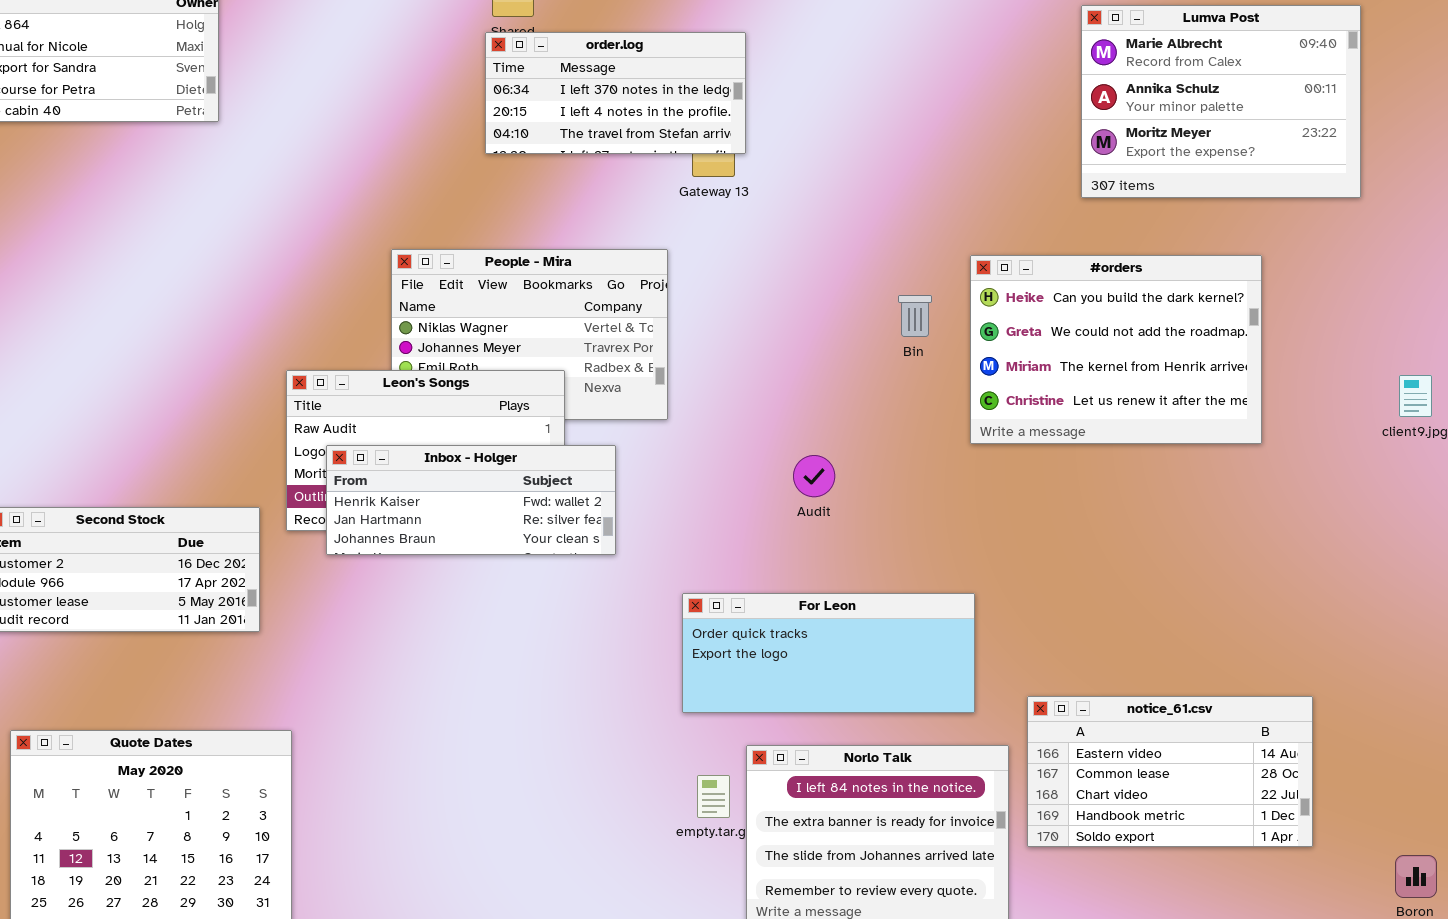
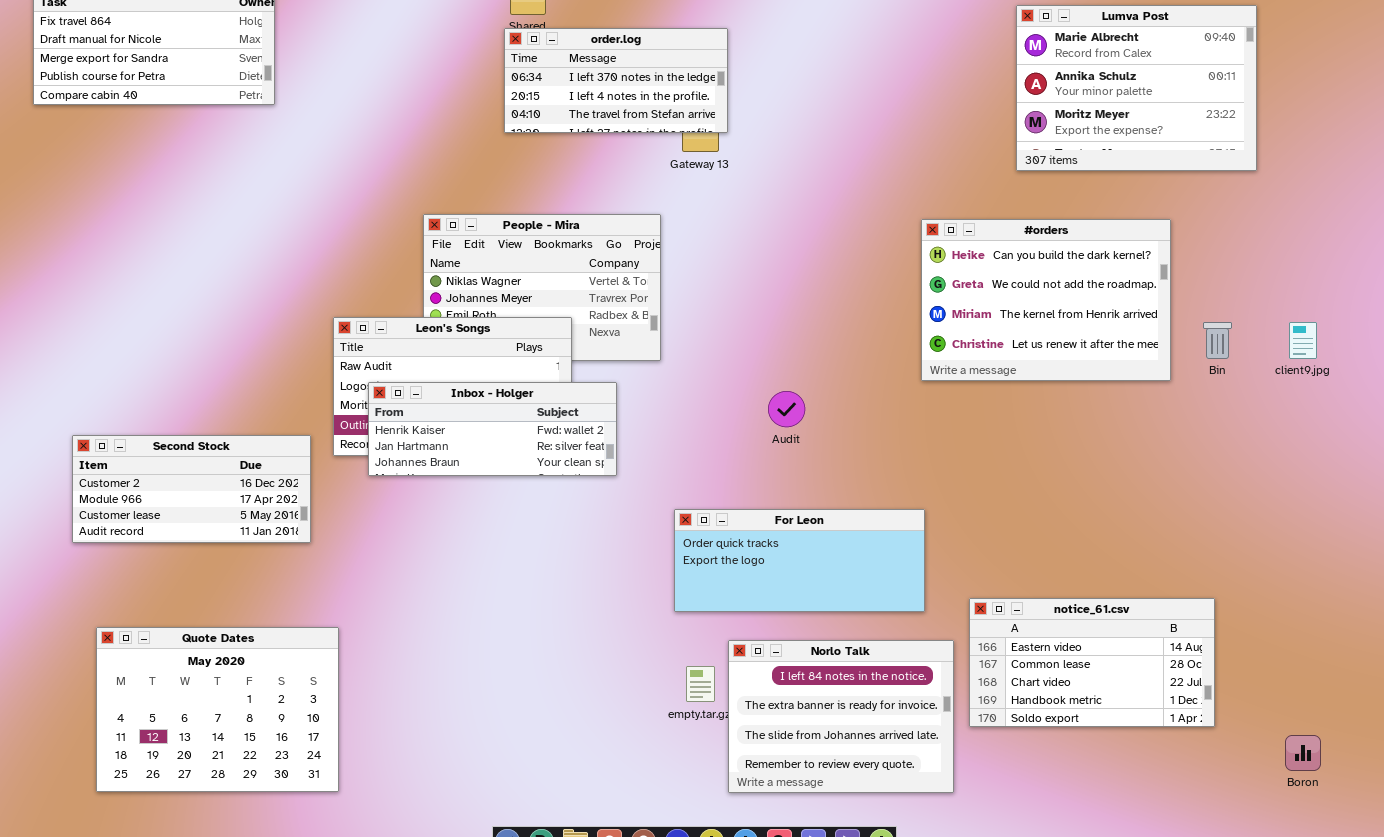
Bin: [898,295,932,337] -> [1203,322,1232,359], moved

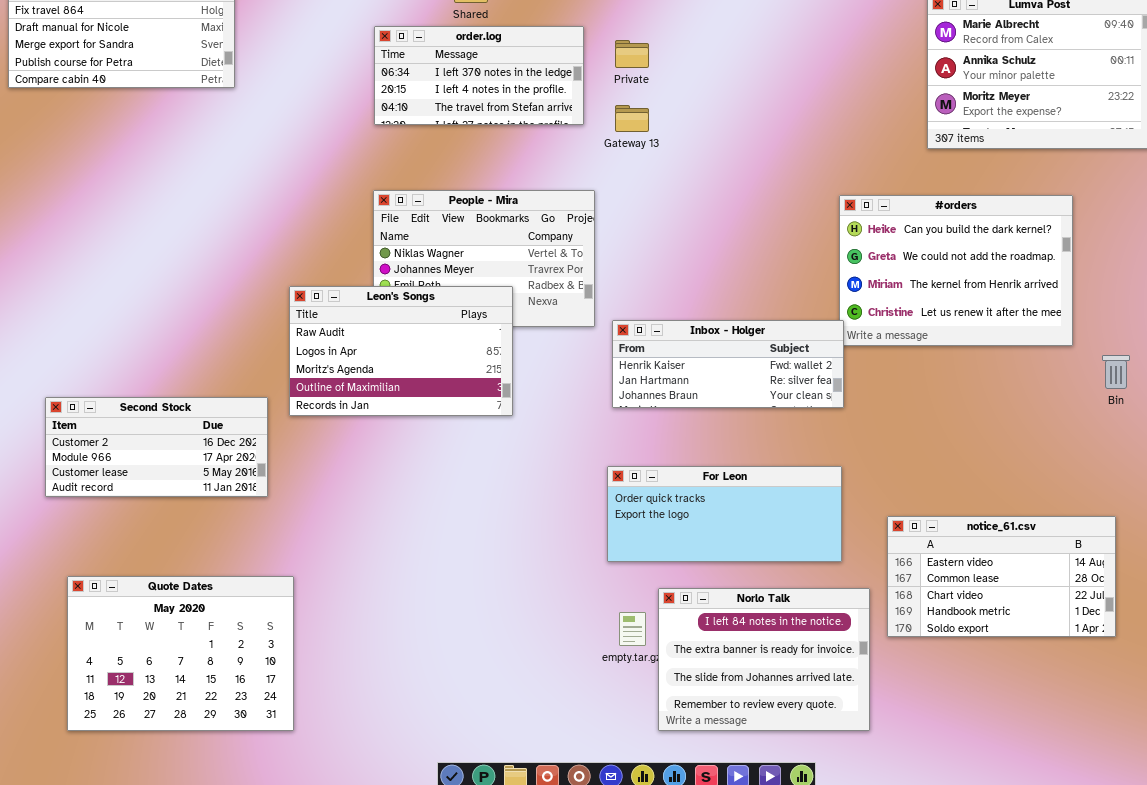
order.log: [504,28,728,133] -> [374,26,584,125], moved
Bin: [1203,322,1232,359] -> [1102,355,1130,389], moved
Inbox - Holger: [368,382,617,476] -> [612,320,844,408], moved
notice_61.csv: [969,598,1215,727] -> [887,516,1116,637], moved

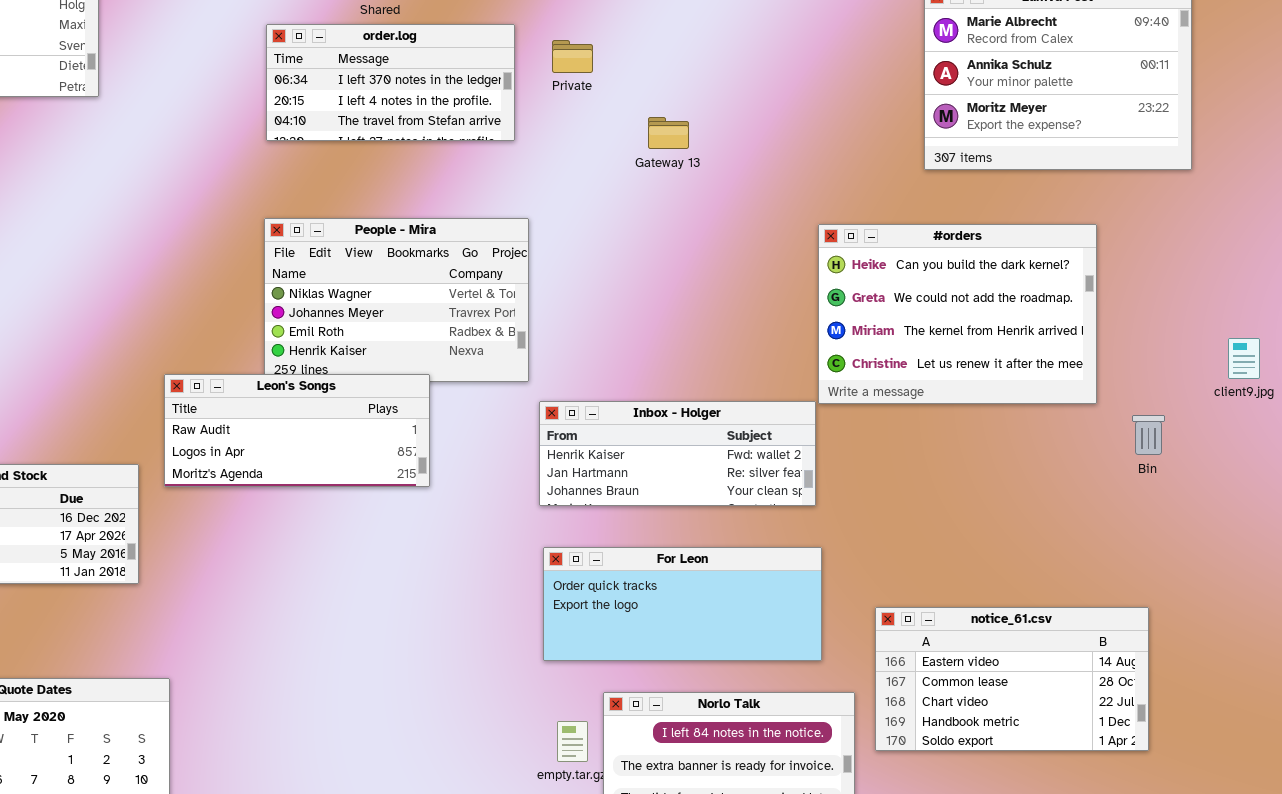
Gateway 13: [615,105,649,132] -> [648,117,689,149], moved
Leon's Songs: [289,286,513,416] -> [164,374,430,487], resized
Inbox - Holger: [612,320,844,408] -> [539,401,816,506], moved

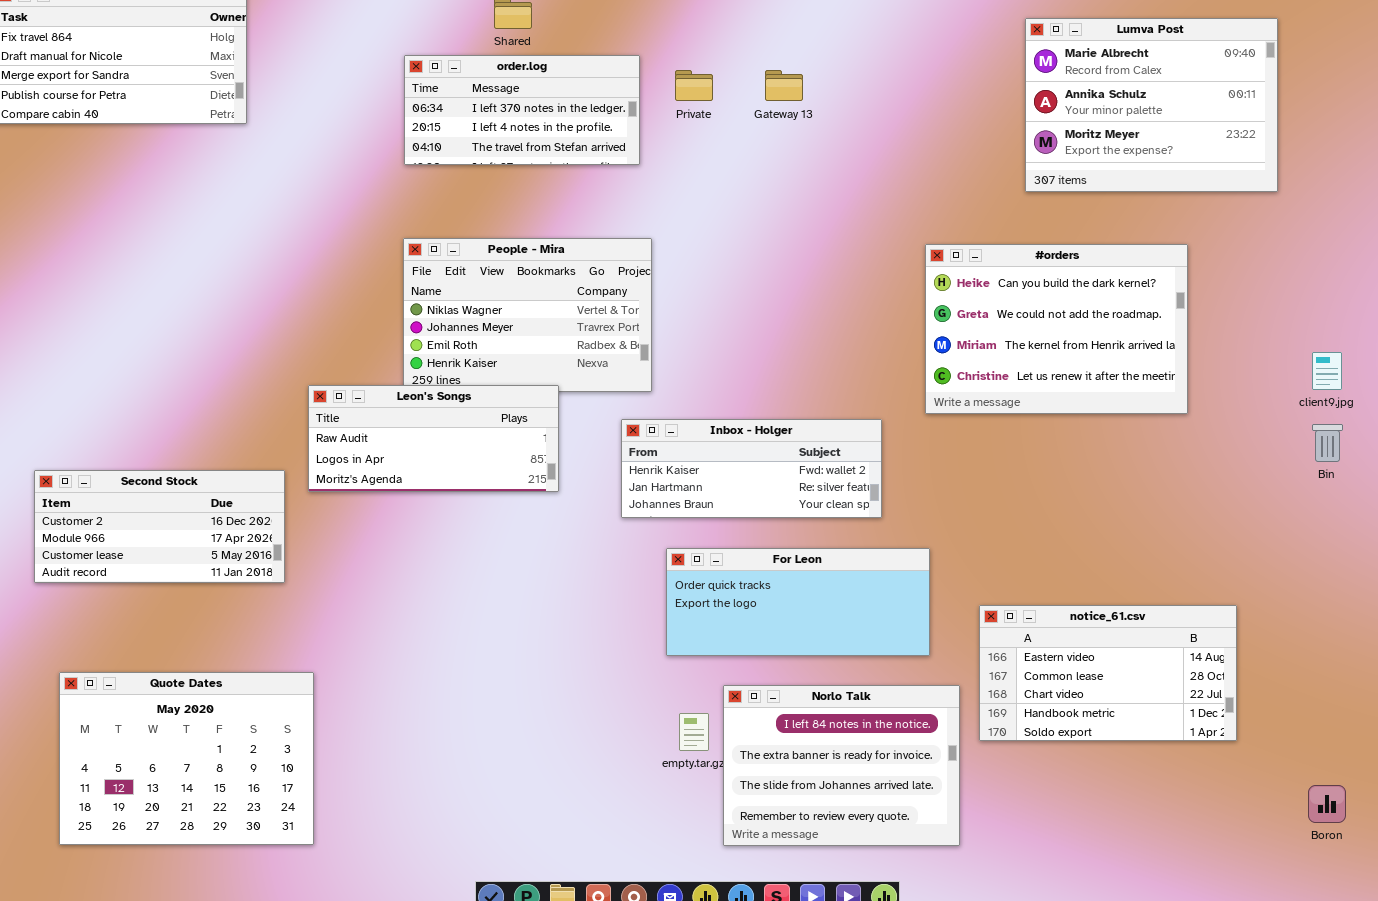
Gateway 13: [648,117,689,149] -> [765,70,803,101], moved
Inbox - Holger: [539,401,816,506] -> [621,419,882,518], moved
Bin: [1132,415,1165,455] -> [1312,424,1343,462], moved

